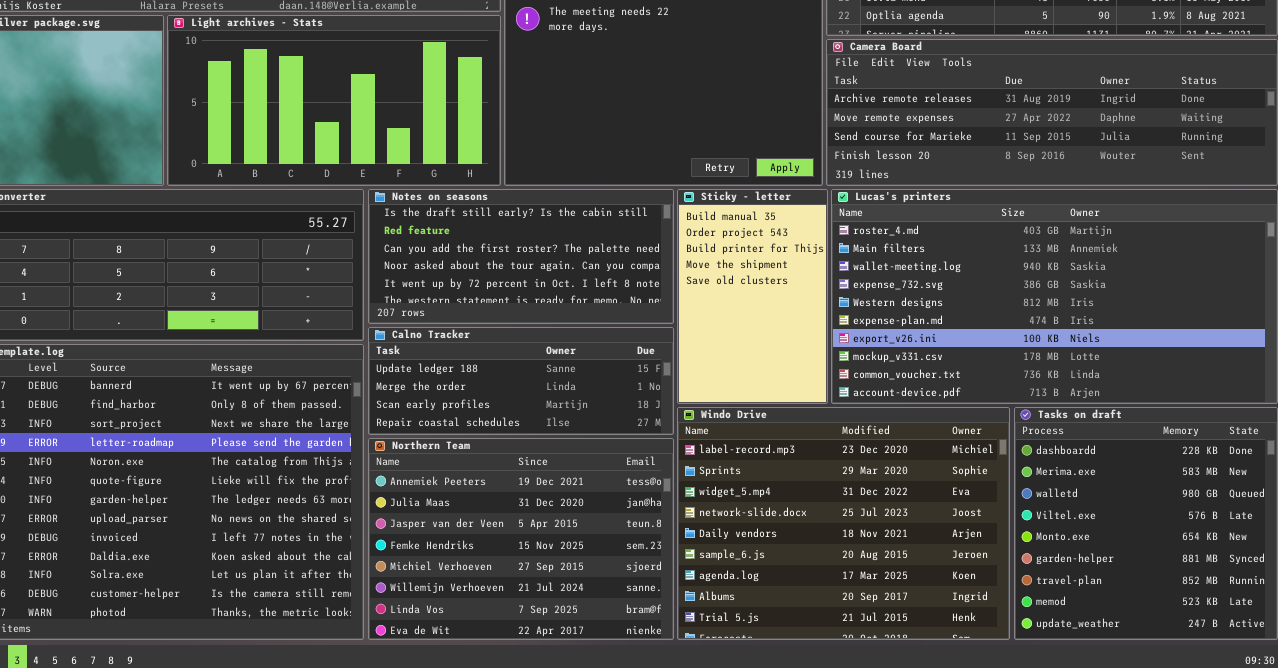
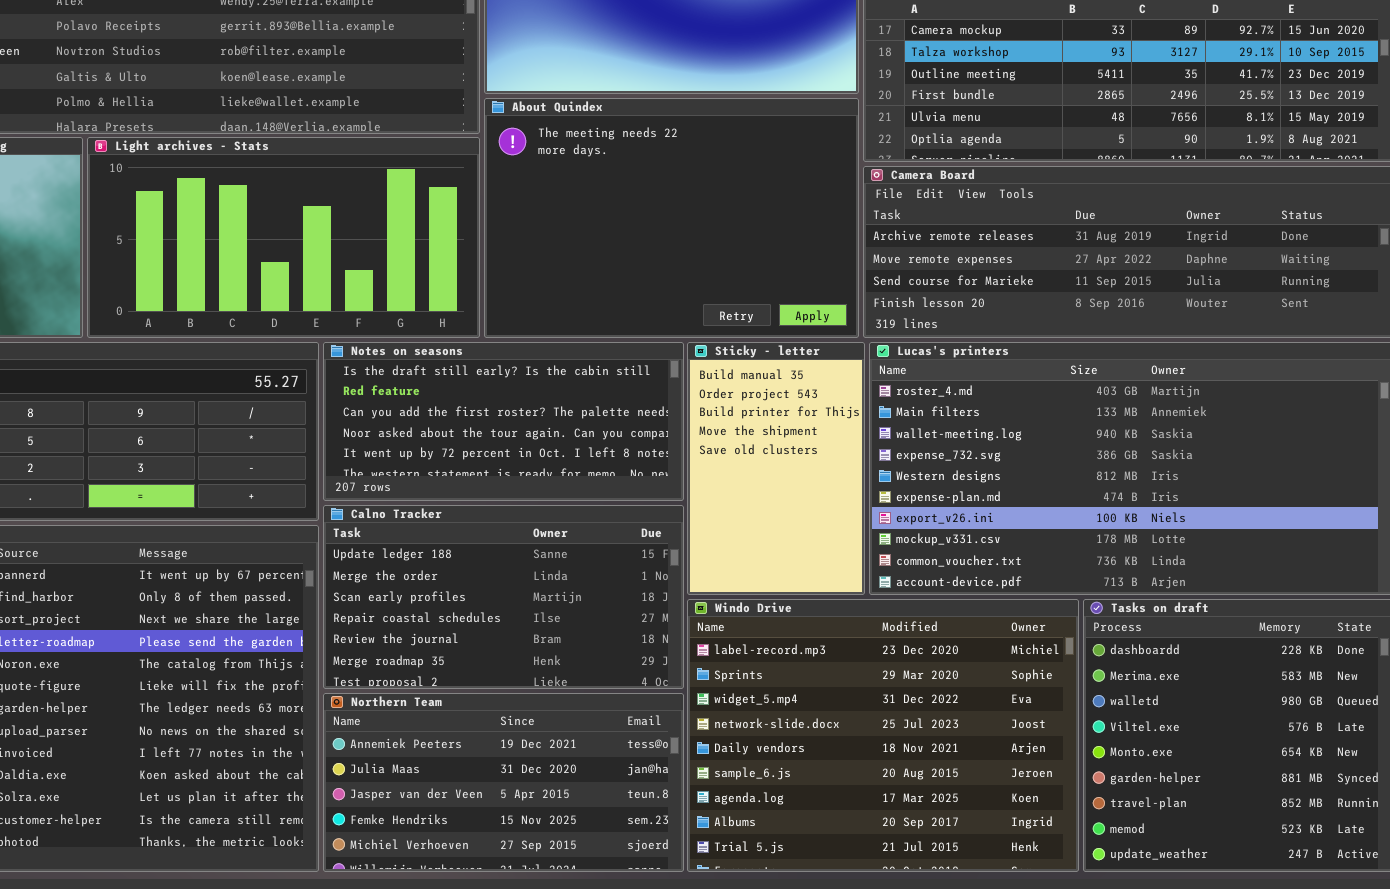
Calno Tracker: [368,327,674,435] -> [323,505,684,689], resized
Northern Team: [368,438,674,640] -> [323,693,684,872], resized

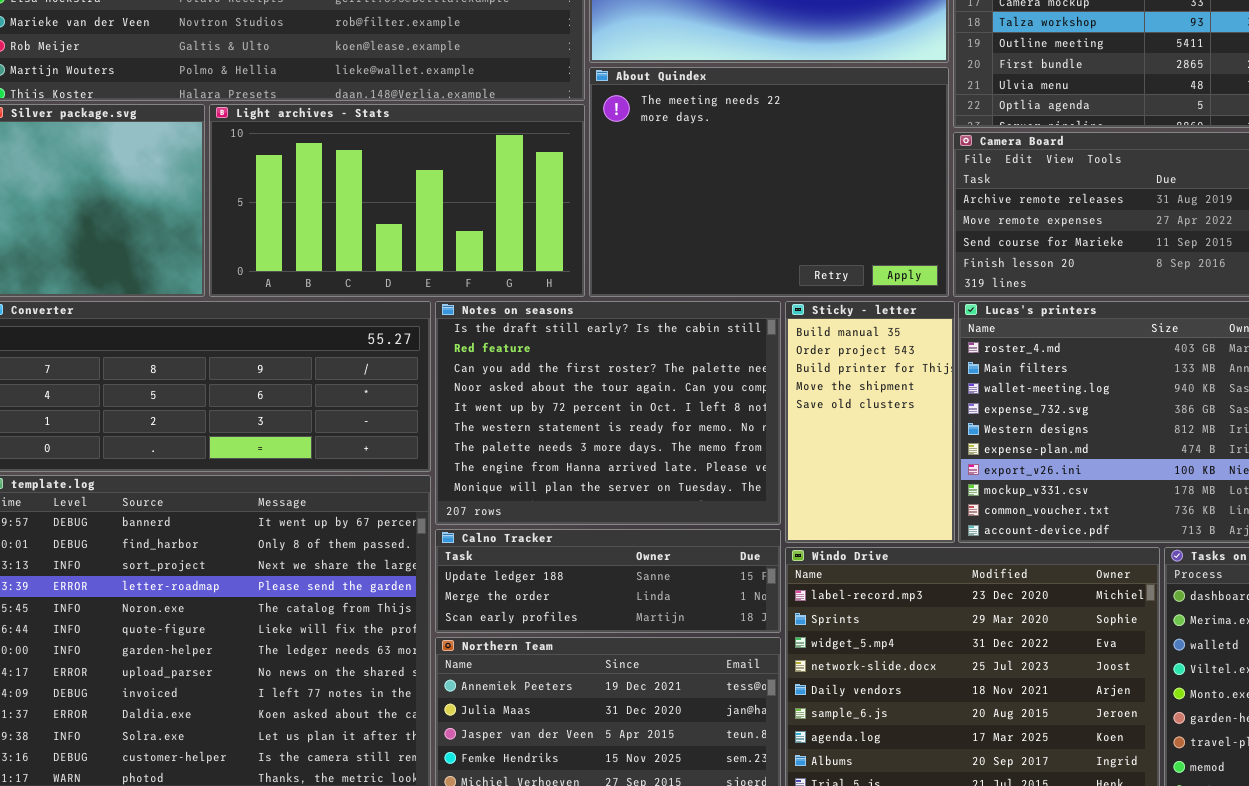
Notes on seasons: [323,342,684,501] -> [435,301,781,525], resized
Calno Tracker: [323,505,684,689] -> [435,529,781,633], resized

